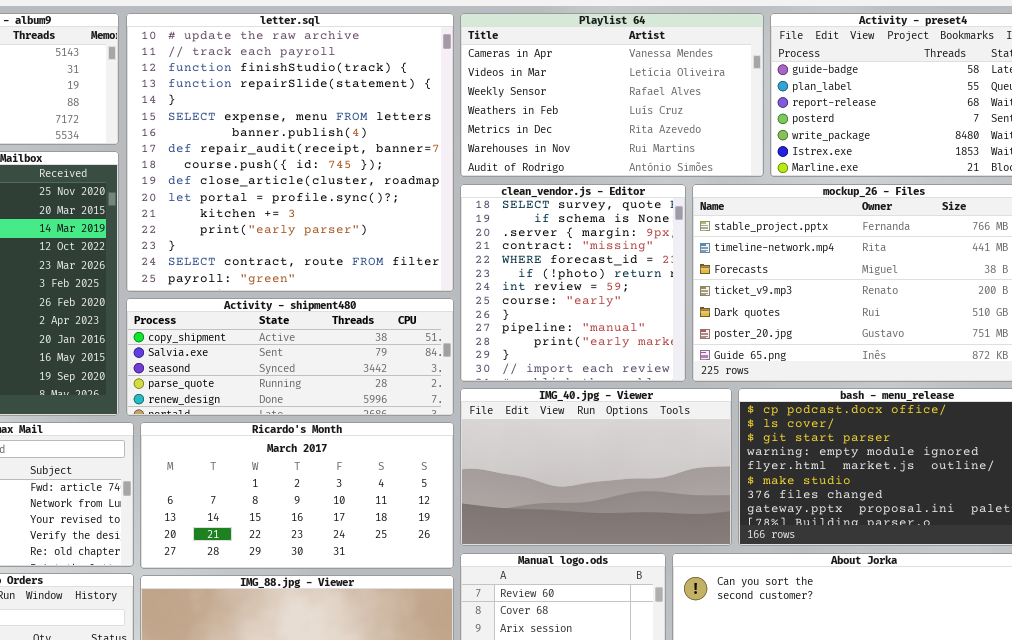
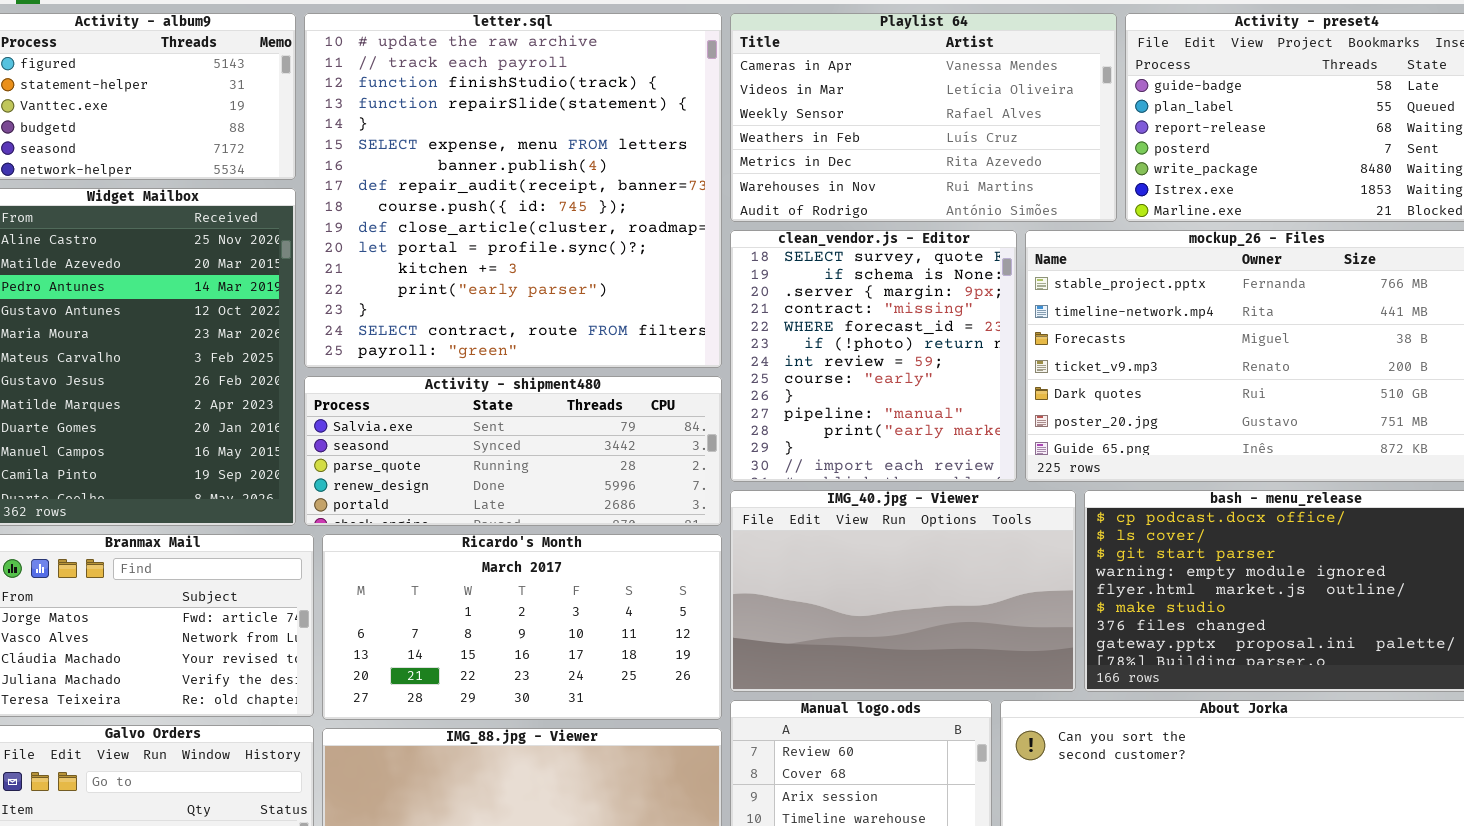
Activity - shipment480: [126,298,454,416] -> [304,376,722,526], scrolled down 1 row

